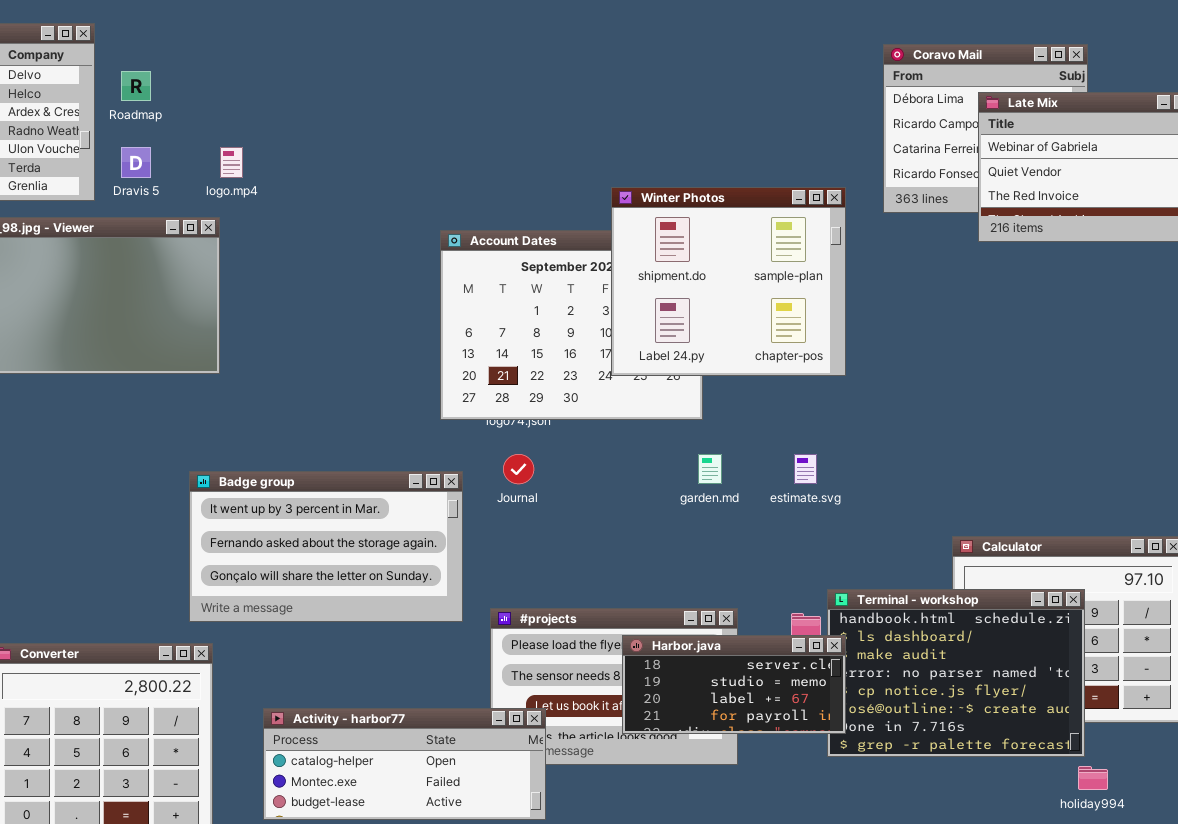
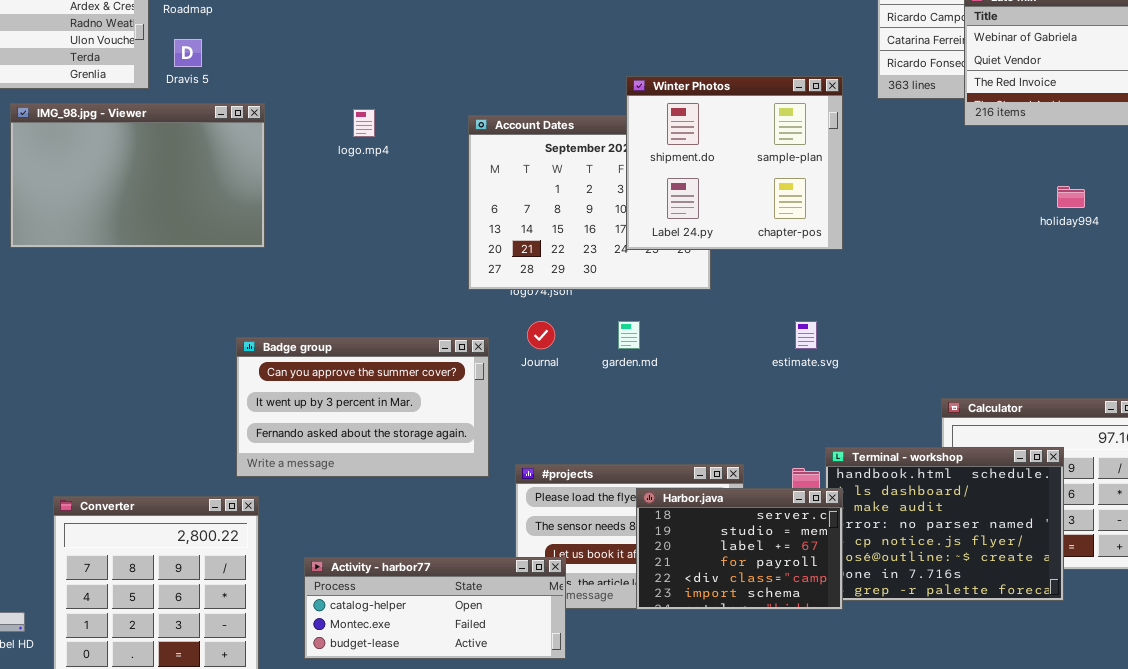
logo.mp4: [220,147,243,178] -> [353,109,375,137], moved
garden.md: [698,454,722,484] -> [618,321,640,349], moved
Badge group: [189,471,463,622] -> [236,337,489,477], scrolled up 1 row
Harbor.java: [622,635,846,734] -> [636,488,843,610], resized
holiday994: [1078,766,1108,790] -> [1057,186,1085,208], moved

